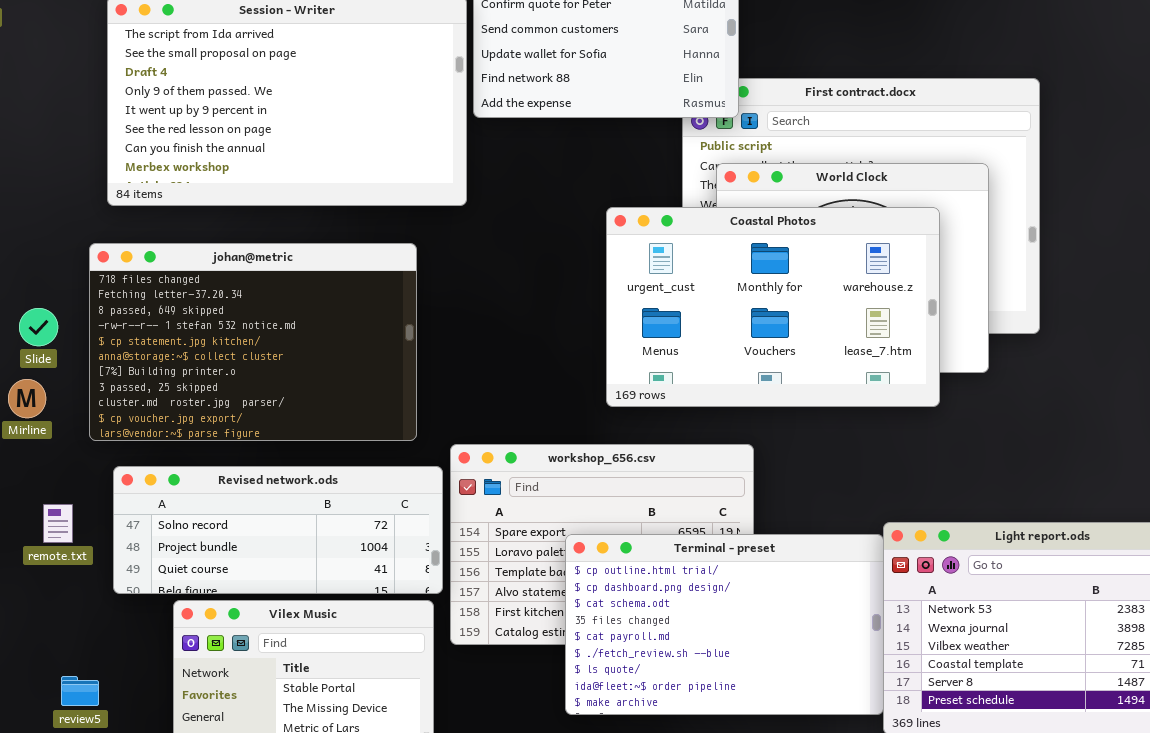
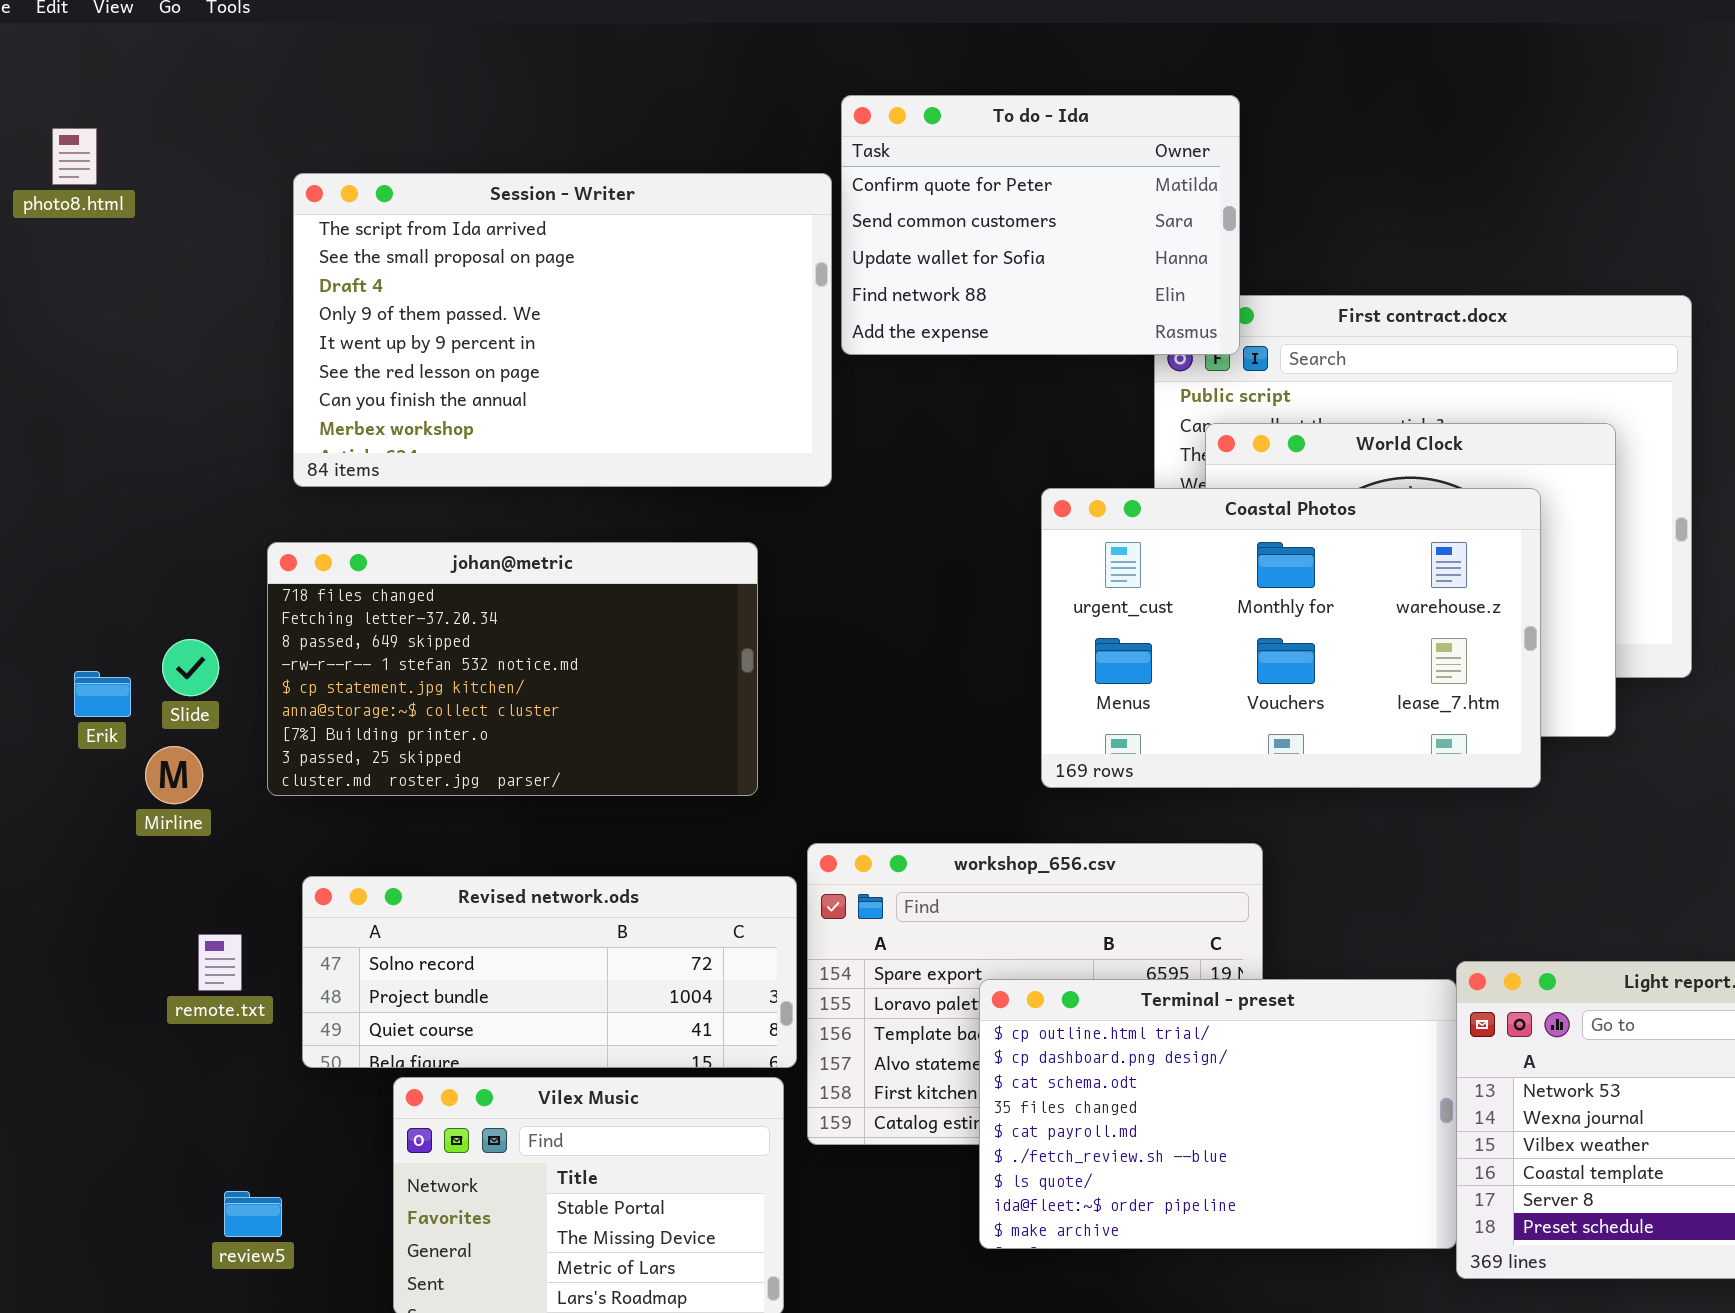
johan@metric: [89,243,417,441] -> [267,542,758,796], resized

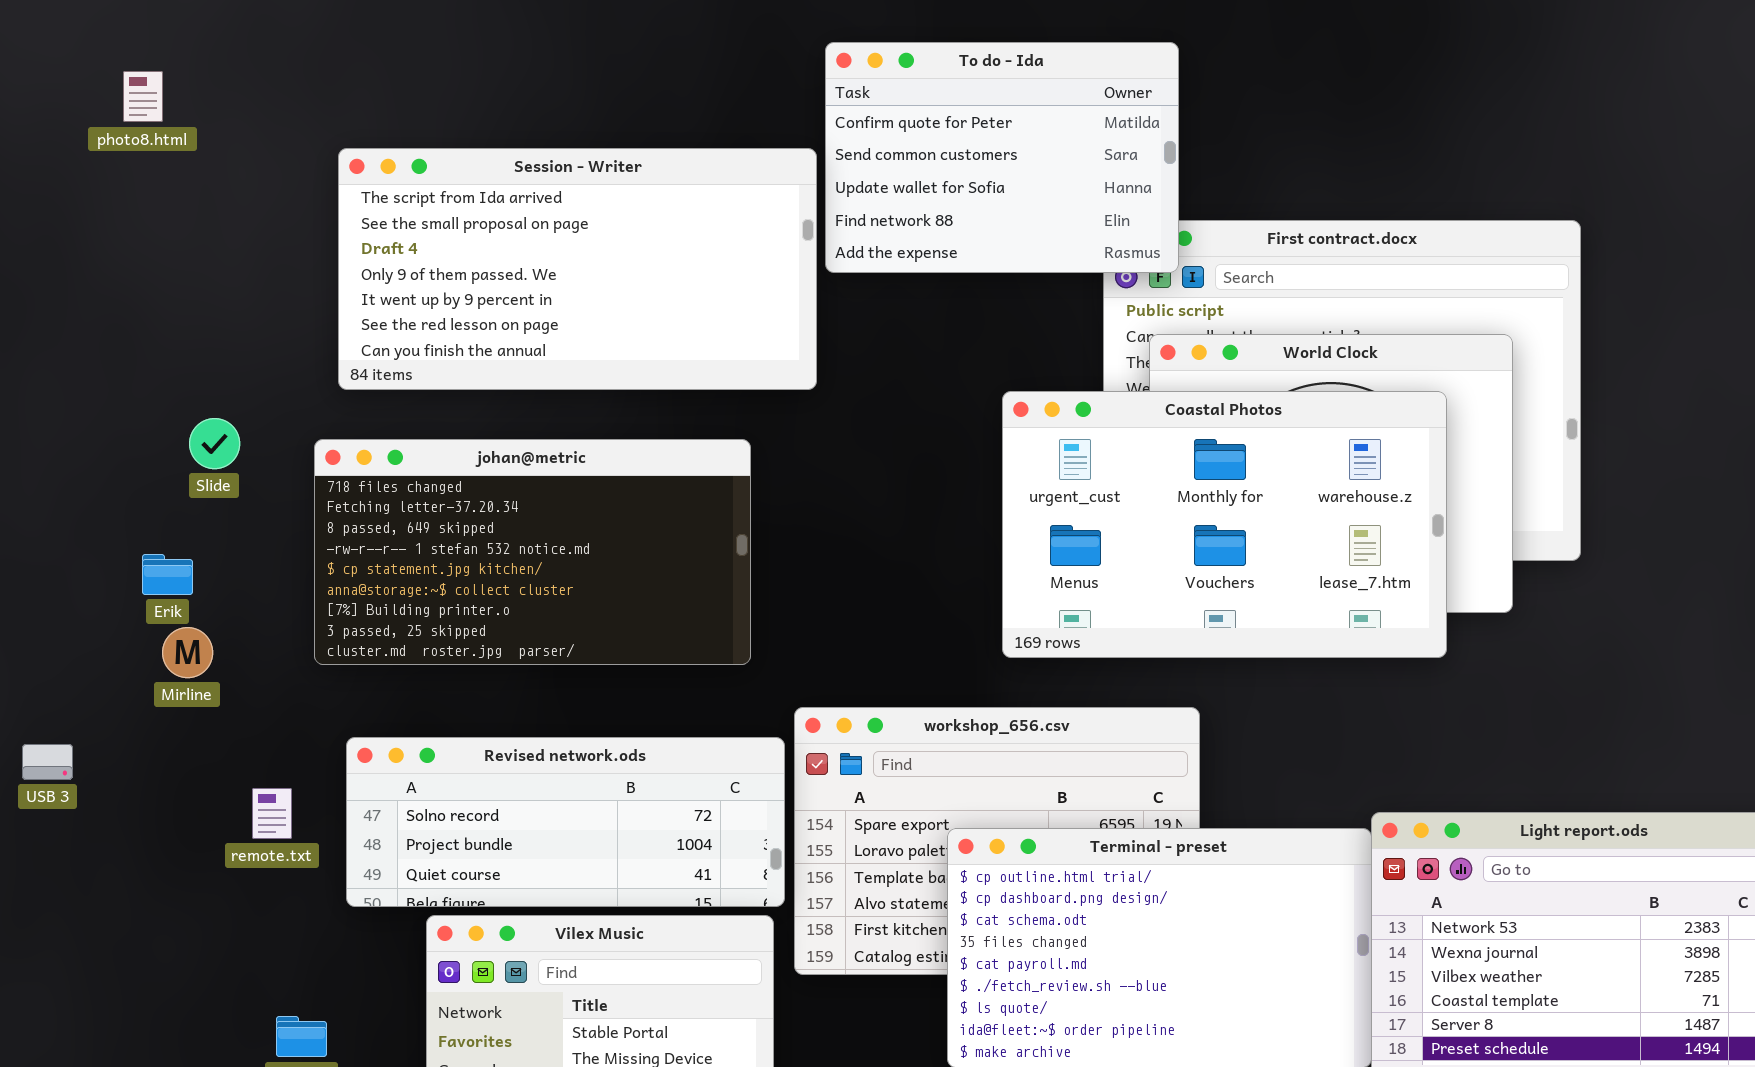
Session - Writer: [293,173,832,487] -> [338,148,817,390], resized
Slide: [162,639,219,696] -> [189,418,240,469], moved
Mirline: [145,746,203,804] -> [162,627,213,678], moved

